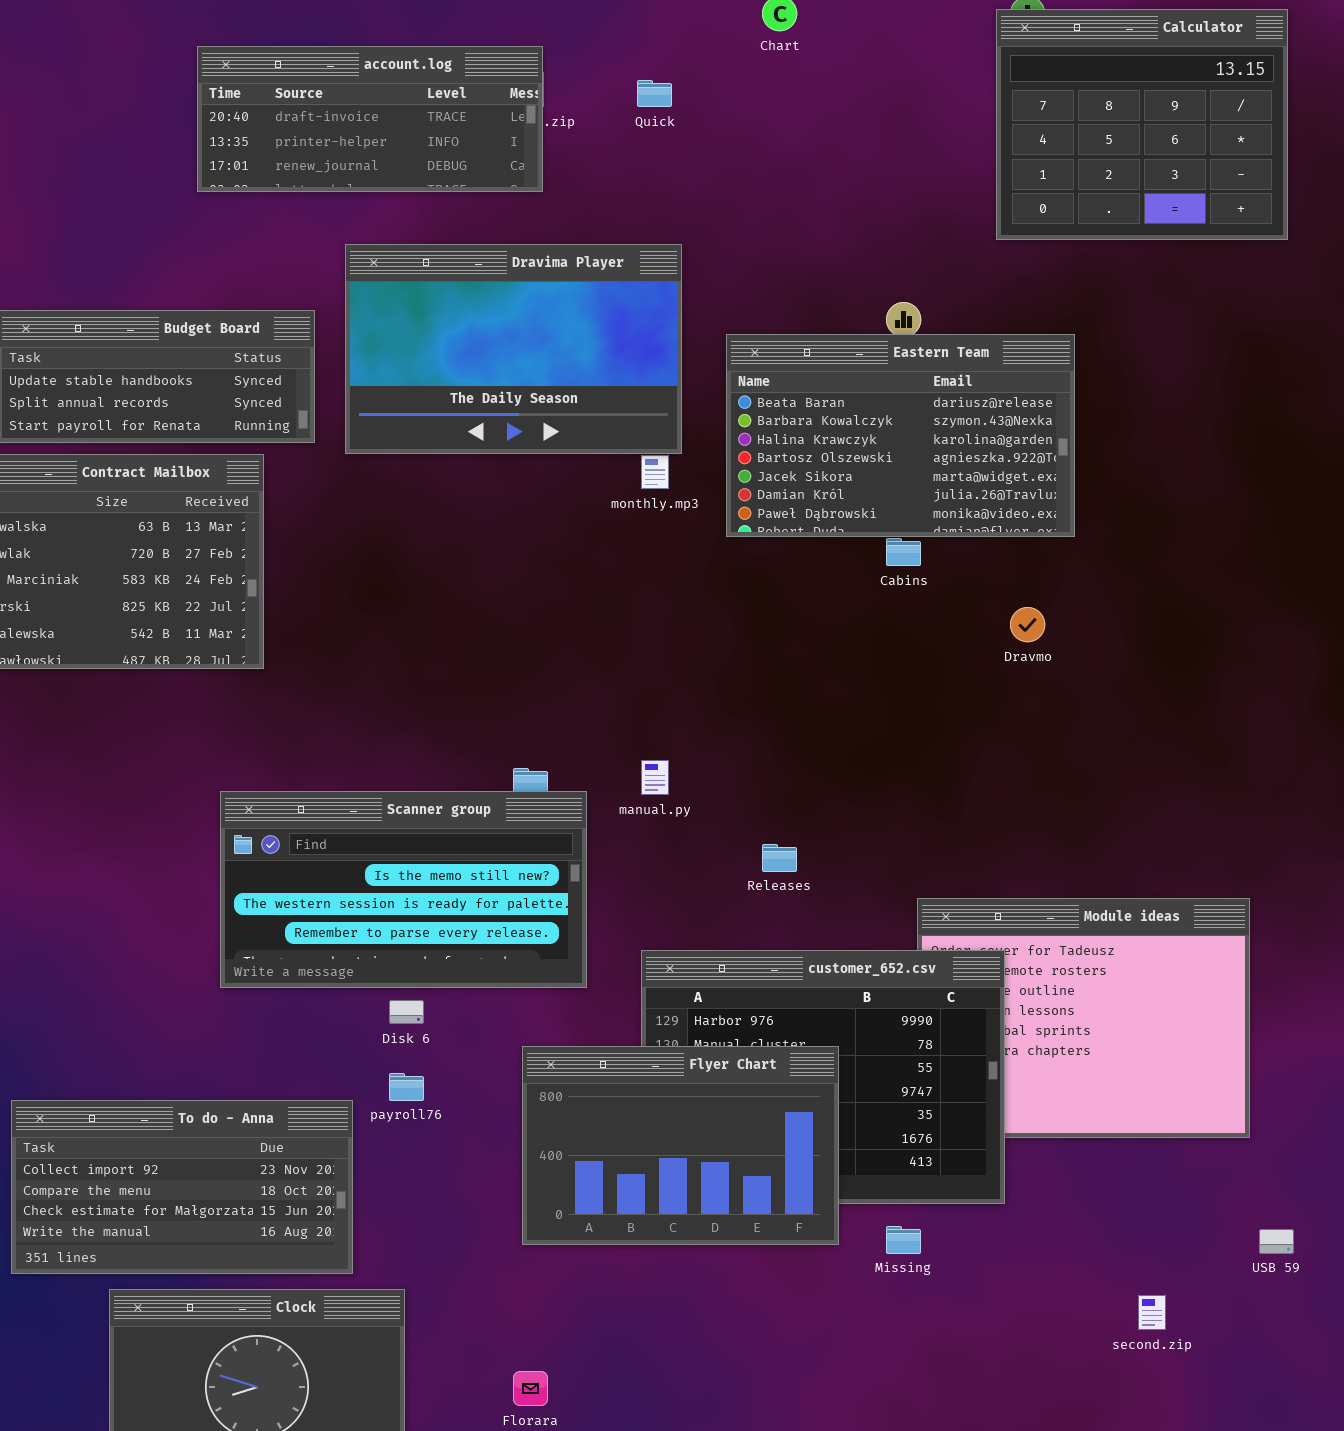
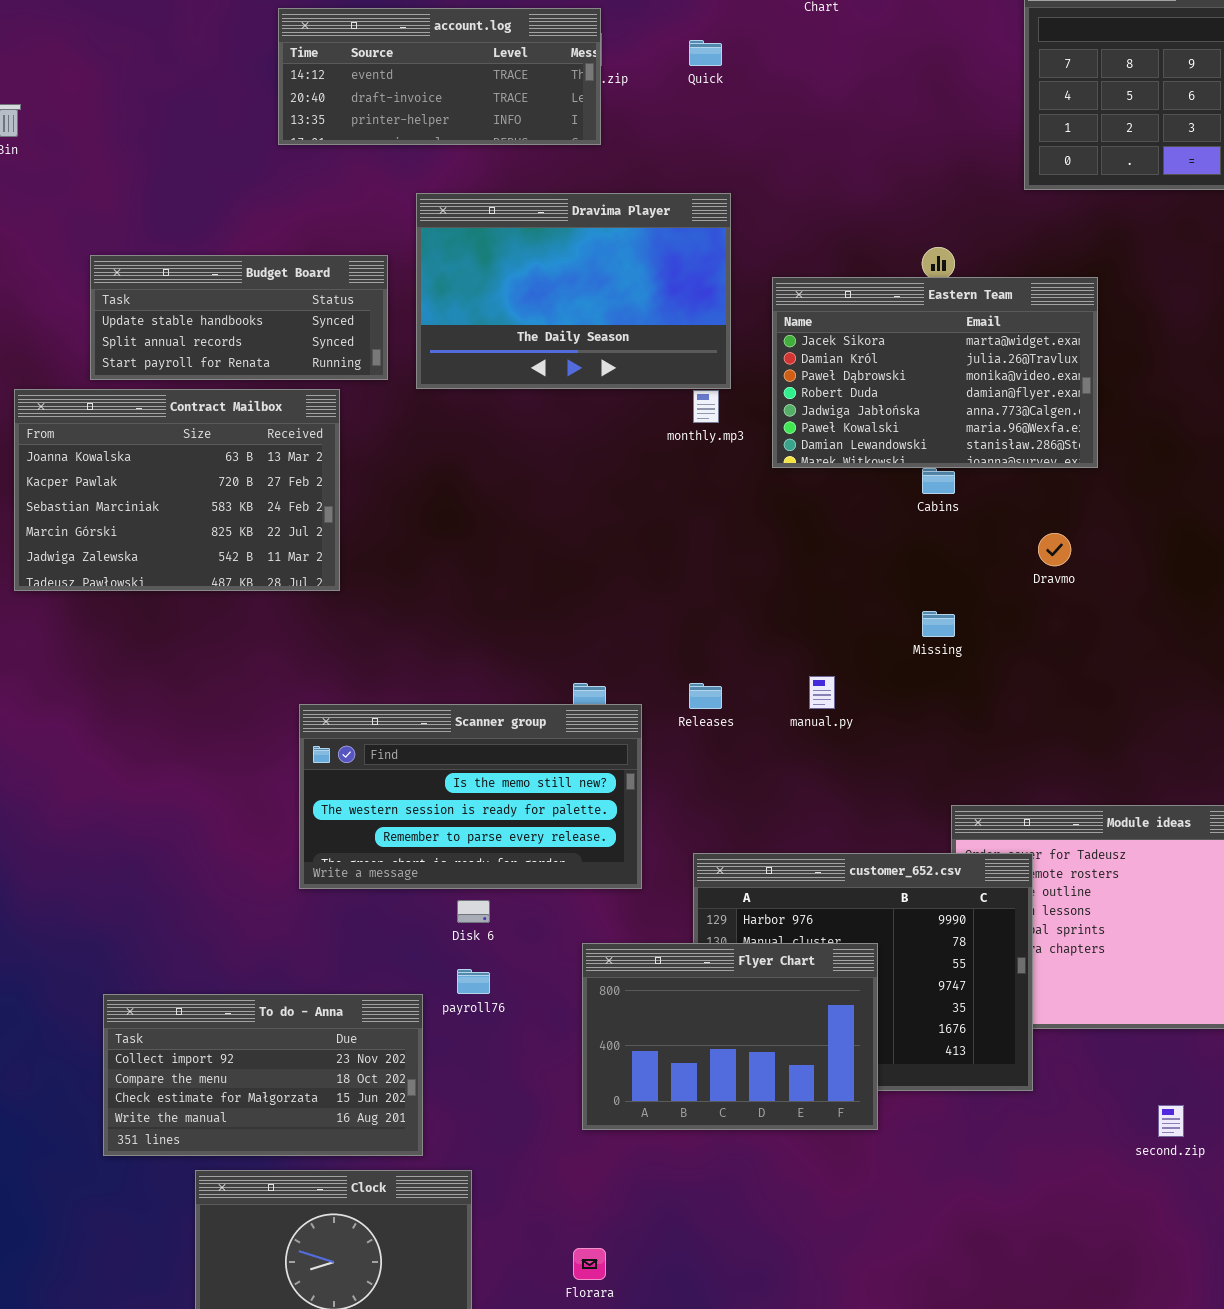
account.log: [197,46,543,192] -> [278,8,601,145], scrolled up 1 row
Eastern Team: [726,334,1075,537] -> [772,277,1098,468], scrolled down 4 rows
manual.py: [641,760,669,795] -> [809,676,835,709], moved
Releases: [762,844,797,872] -> [689,683,722,709], moved
Missing: [886,1226,921,1254] -> [922,611,955,637], moved
second.zip: [1138,1295,1166,1330] -> [1158,1105,1184,1137], moved

